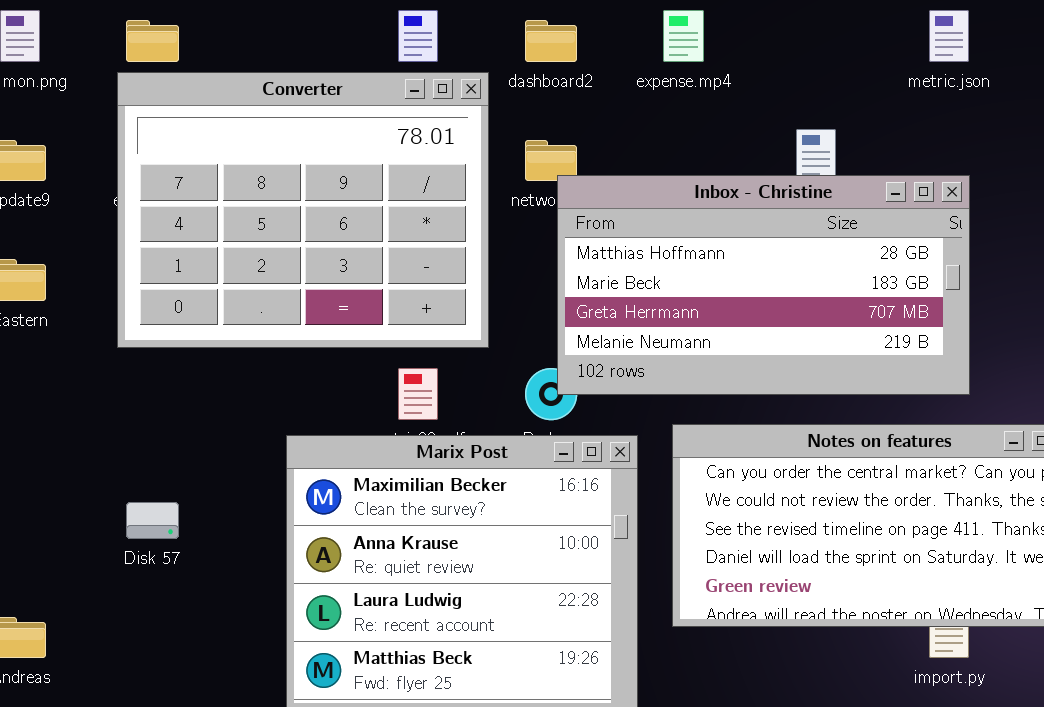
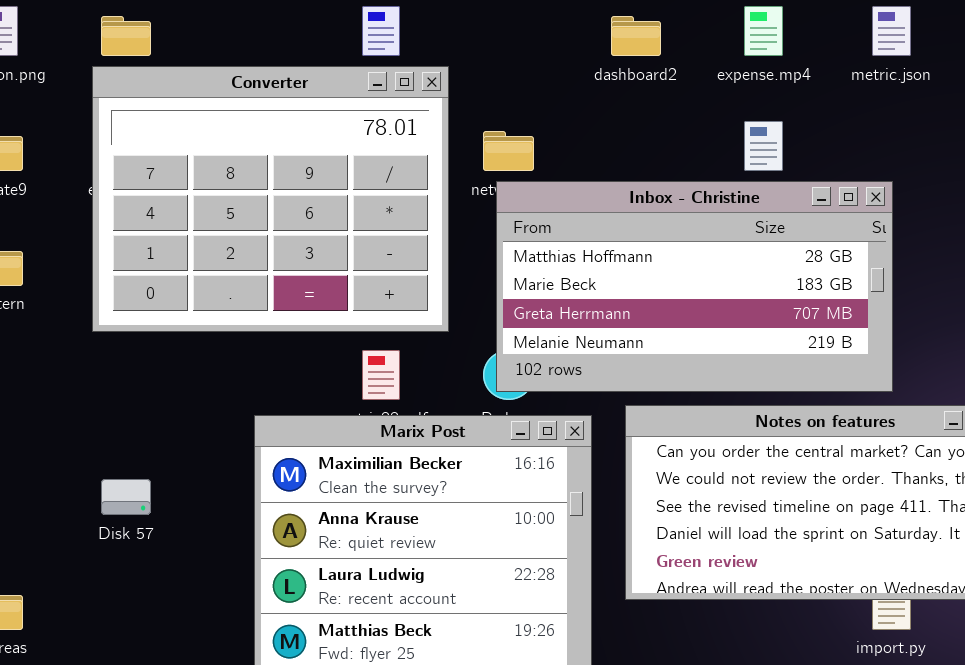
expense.mp4: [663,10,704,62] -> [744,6,783,56], moved
dashboard2: [525,20,577,62] -> [611,16,661,56], moved
Inbox - Christine: [557,175,970,395] -> [496,181,893,392], moved

